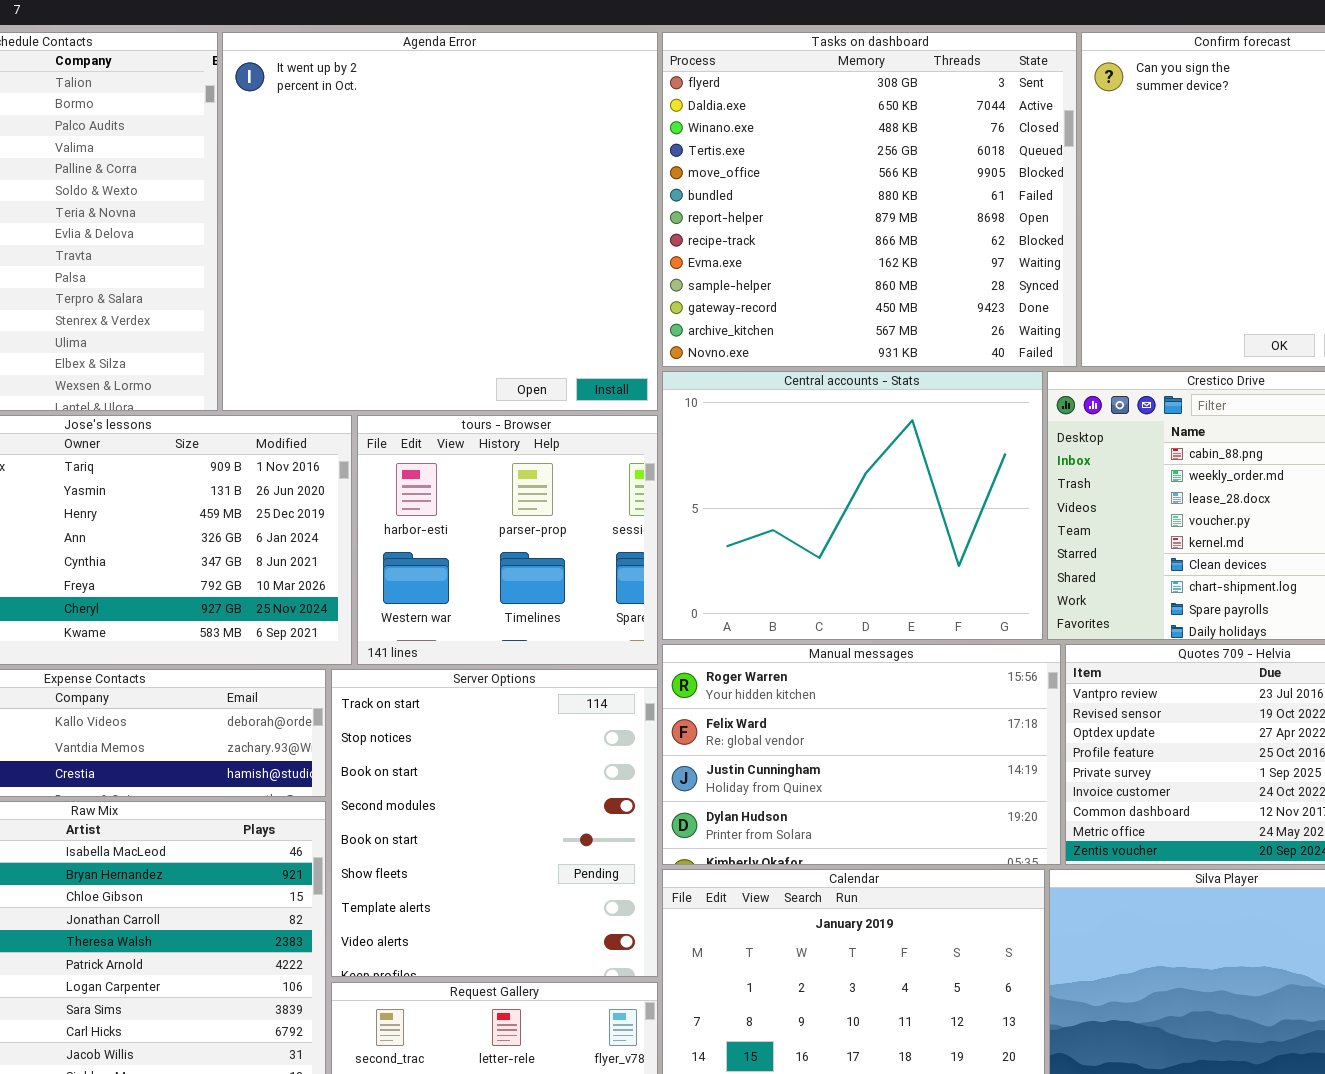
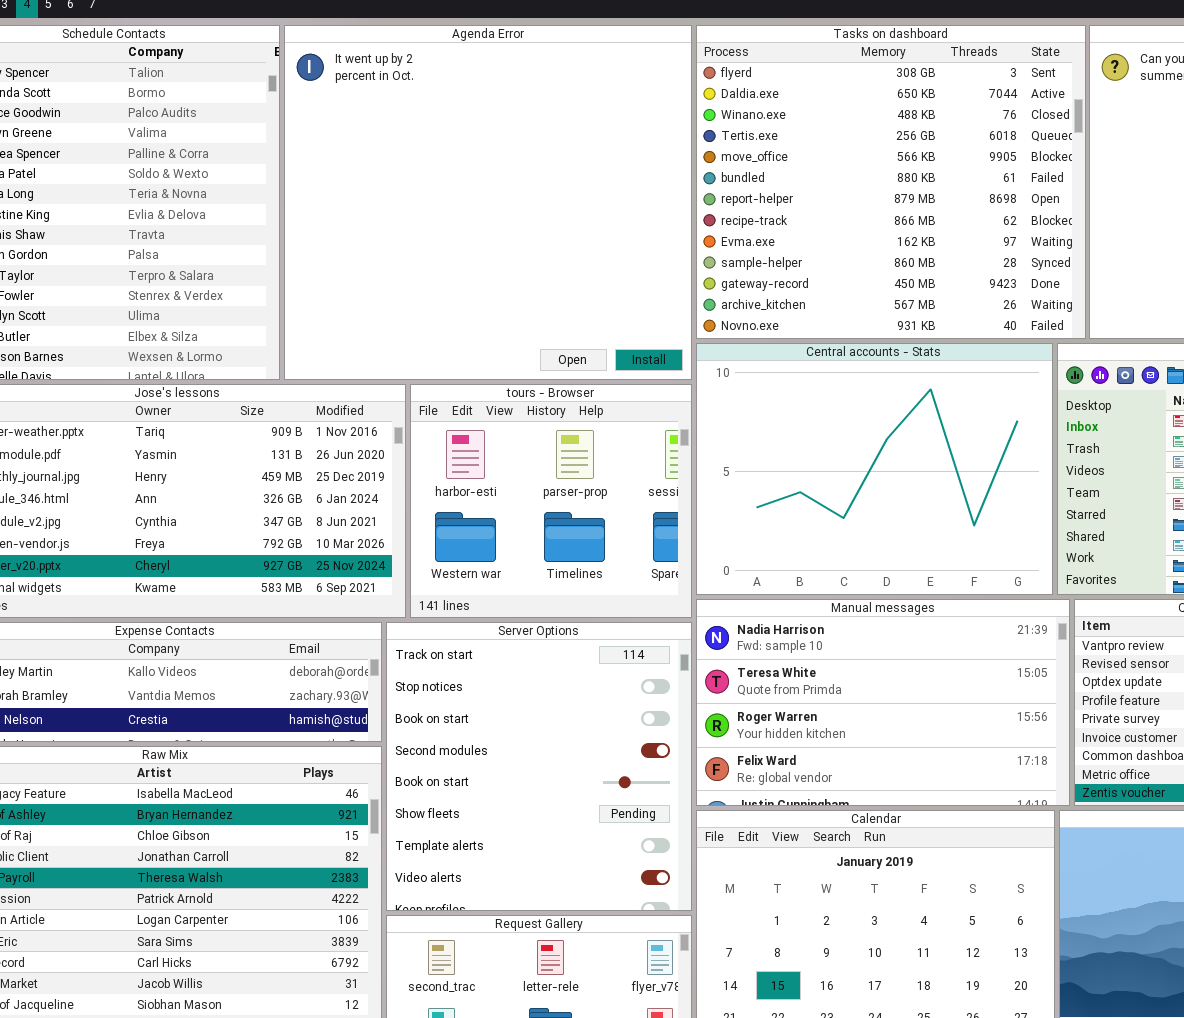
Manual messages: [662,644,1061,865] -> [696,599,1070,806], scrolled up 2 rows

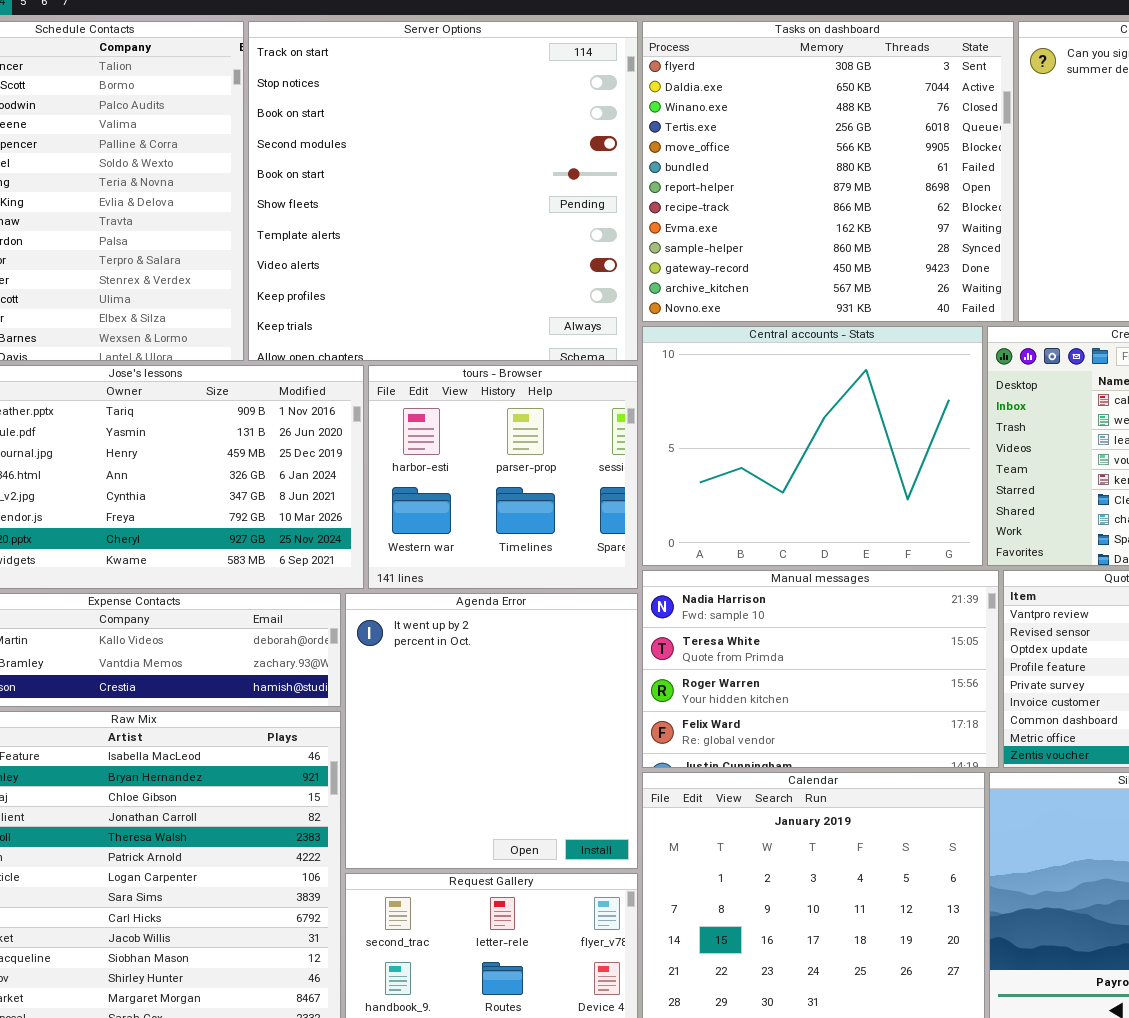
Agenda Error: [284,25,692,380] -> [345,593,638,869], moved, resized
Server Options: [386,622,692,911] -> [248,21,638,361], moved, resized

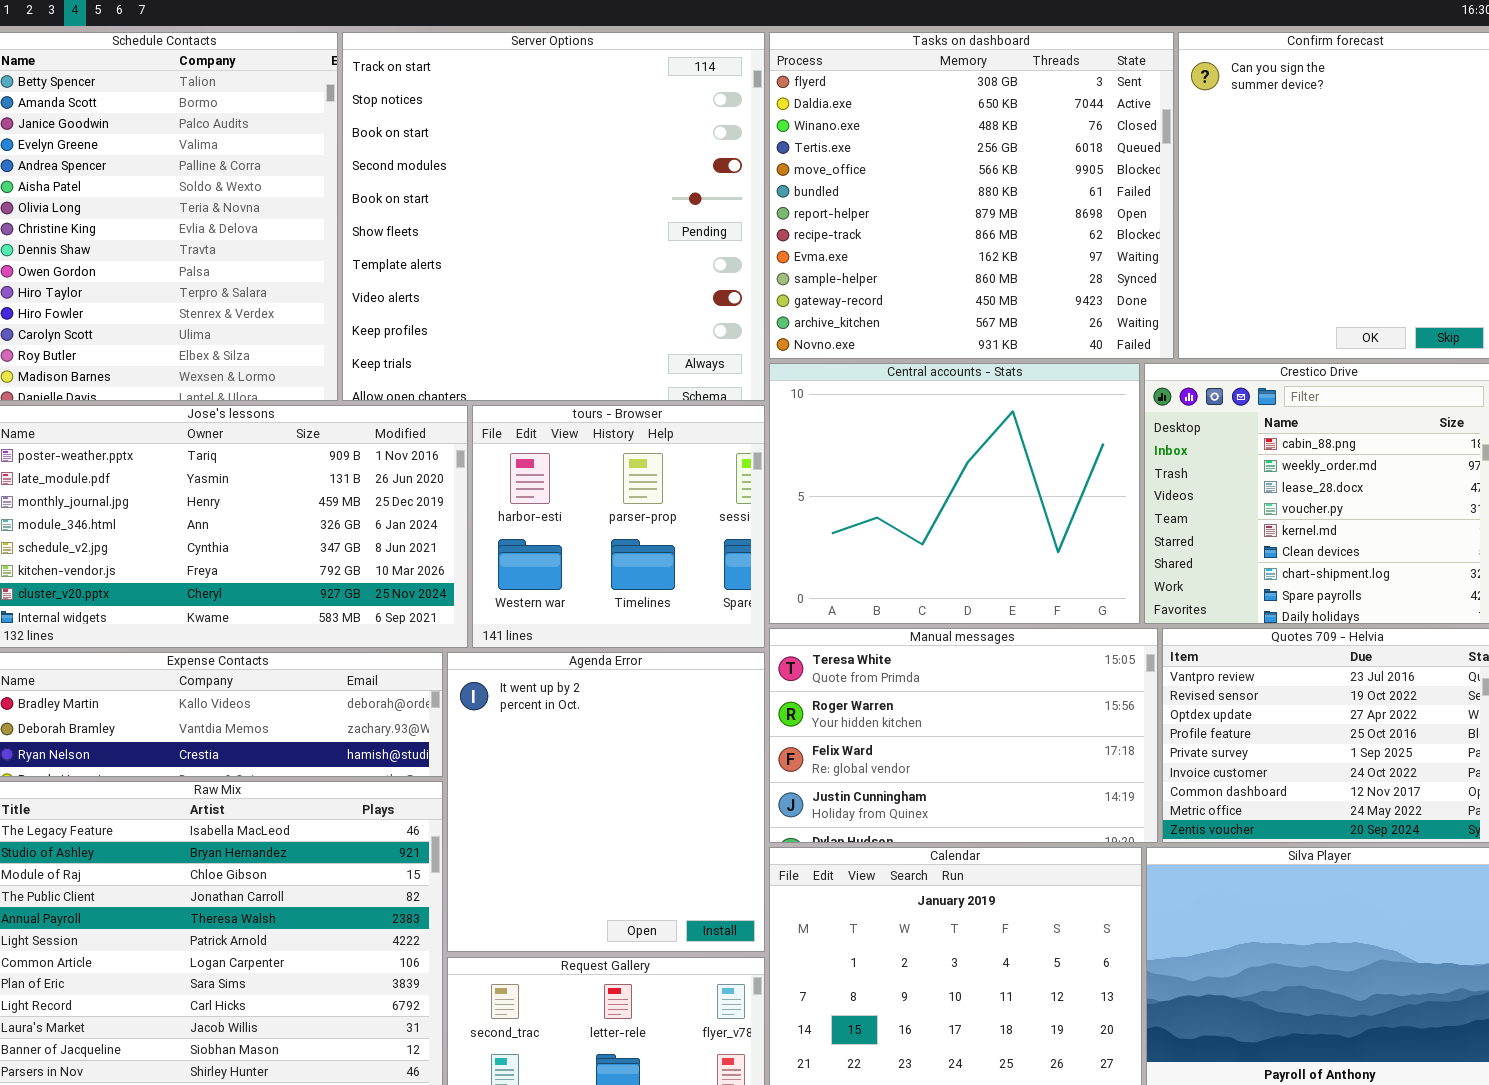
Manual messages: [642,570,999,768] -> [769,628,1158,843], scrolled down 1 row

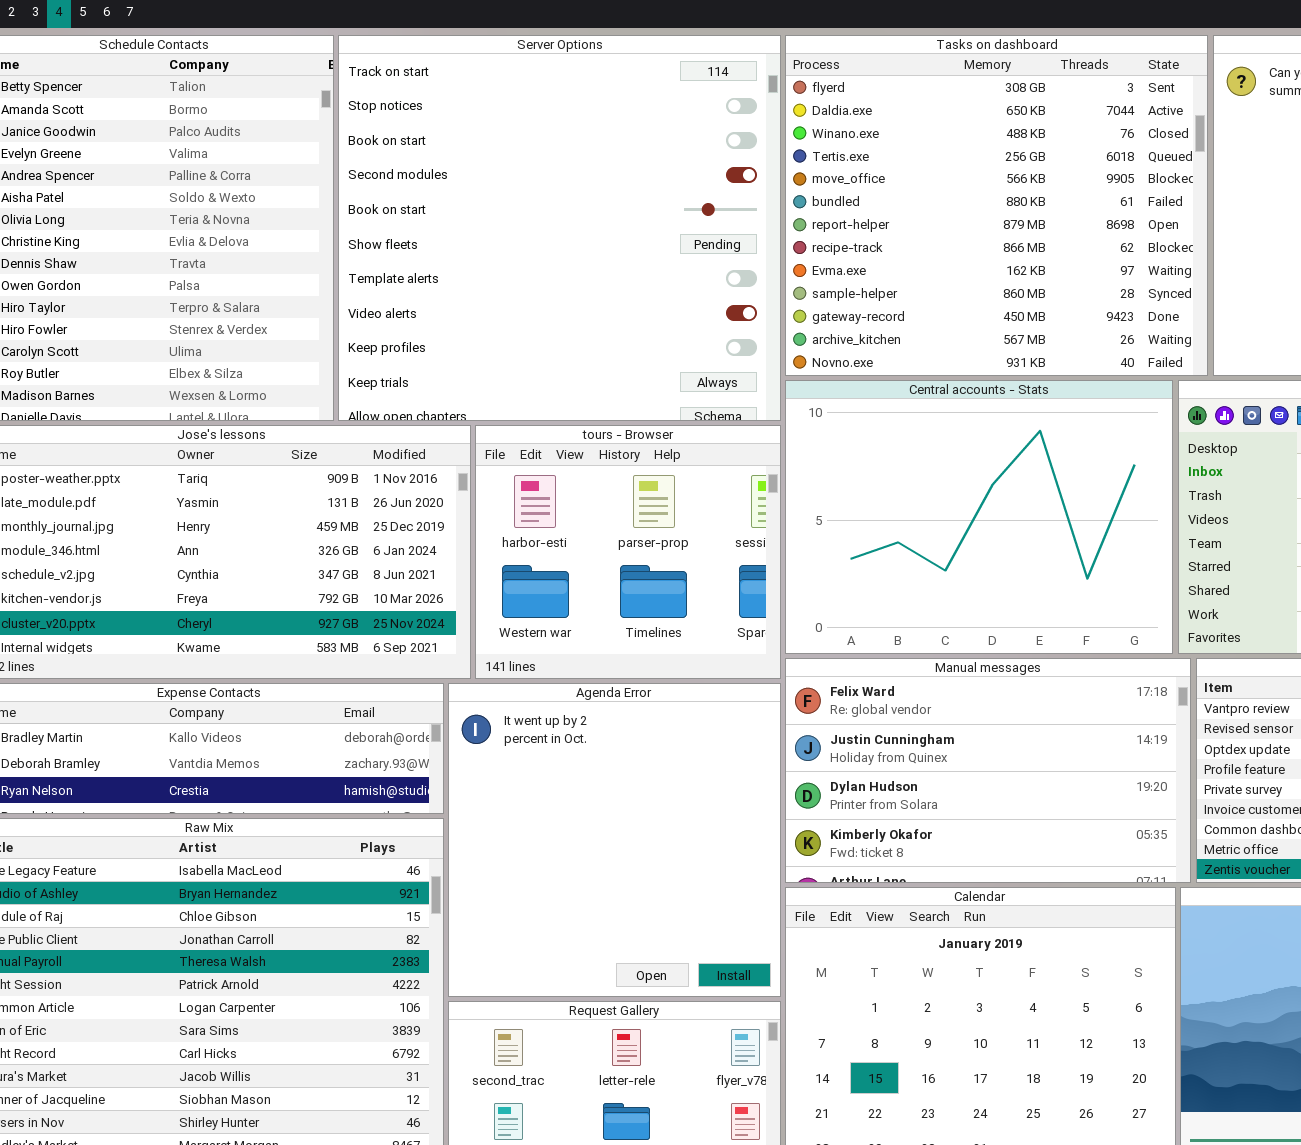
Manual messages: [769,628,1158,843] -> [785,658,1191,883], scrolled down 2 rows

